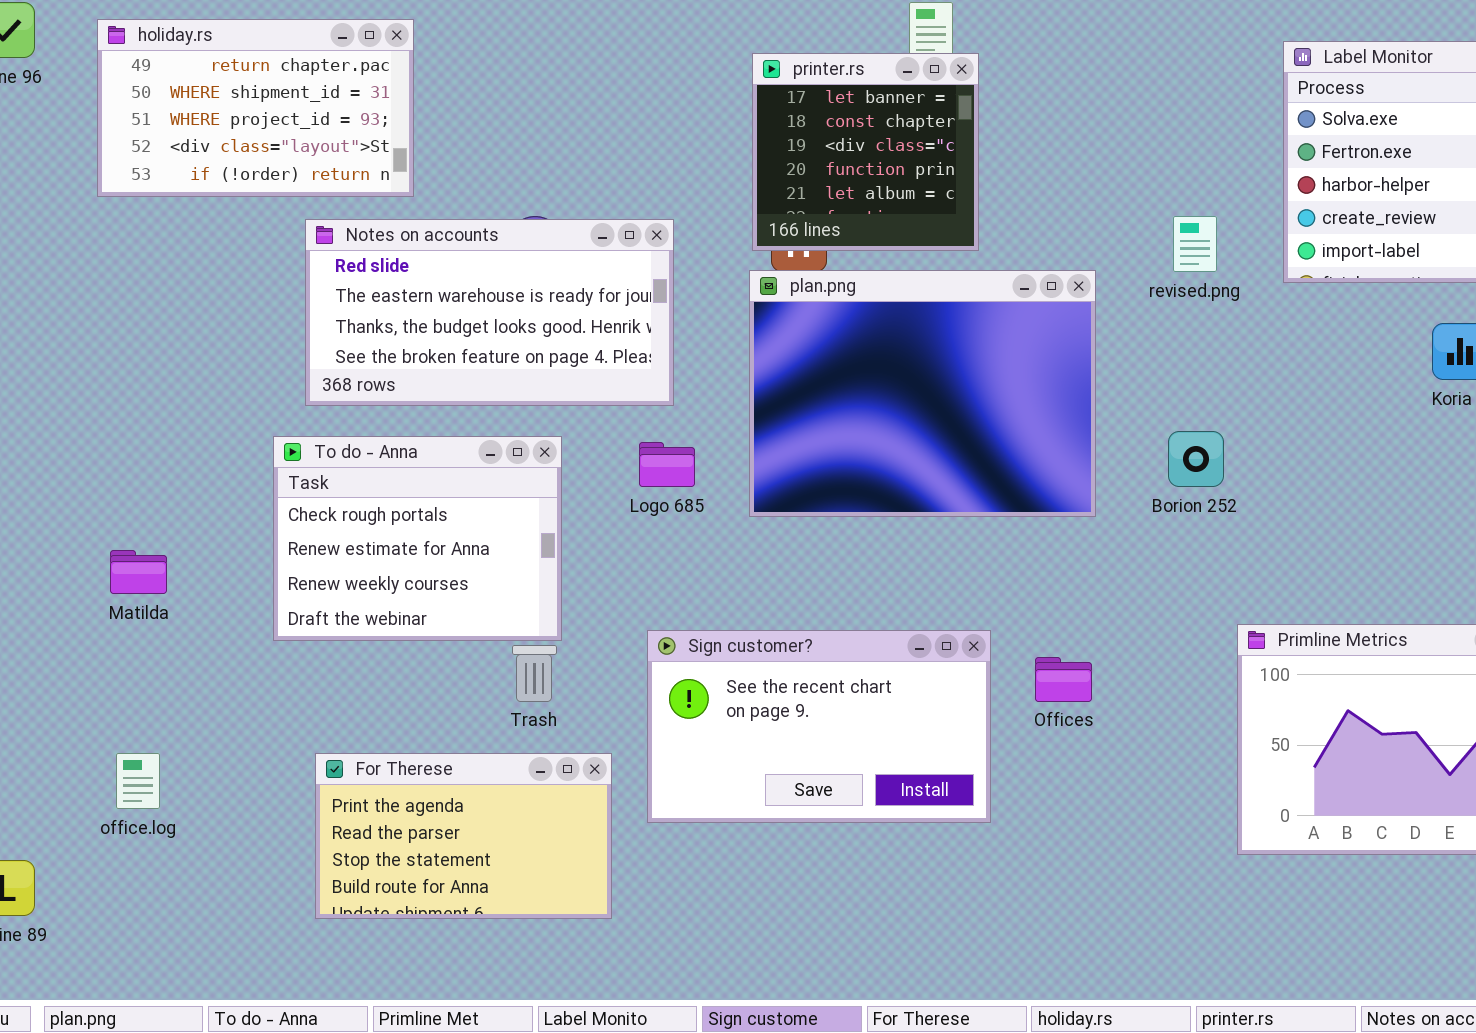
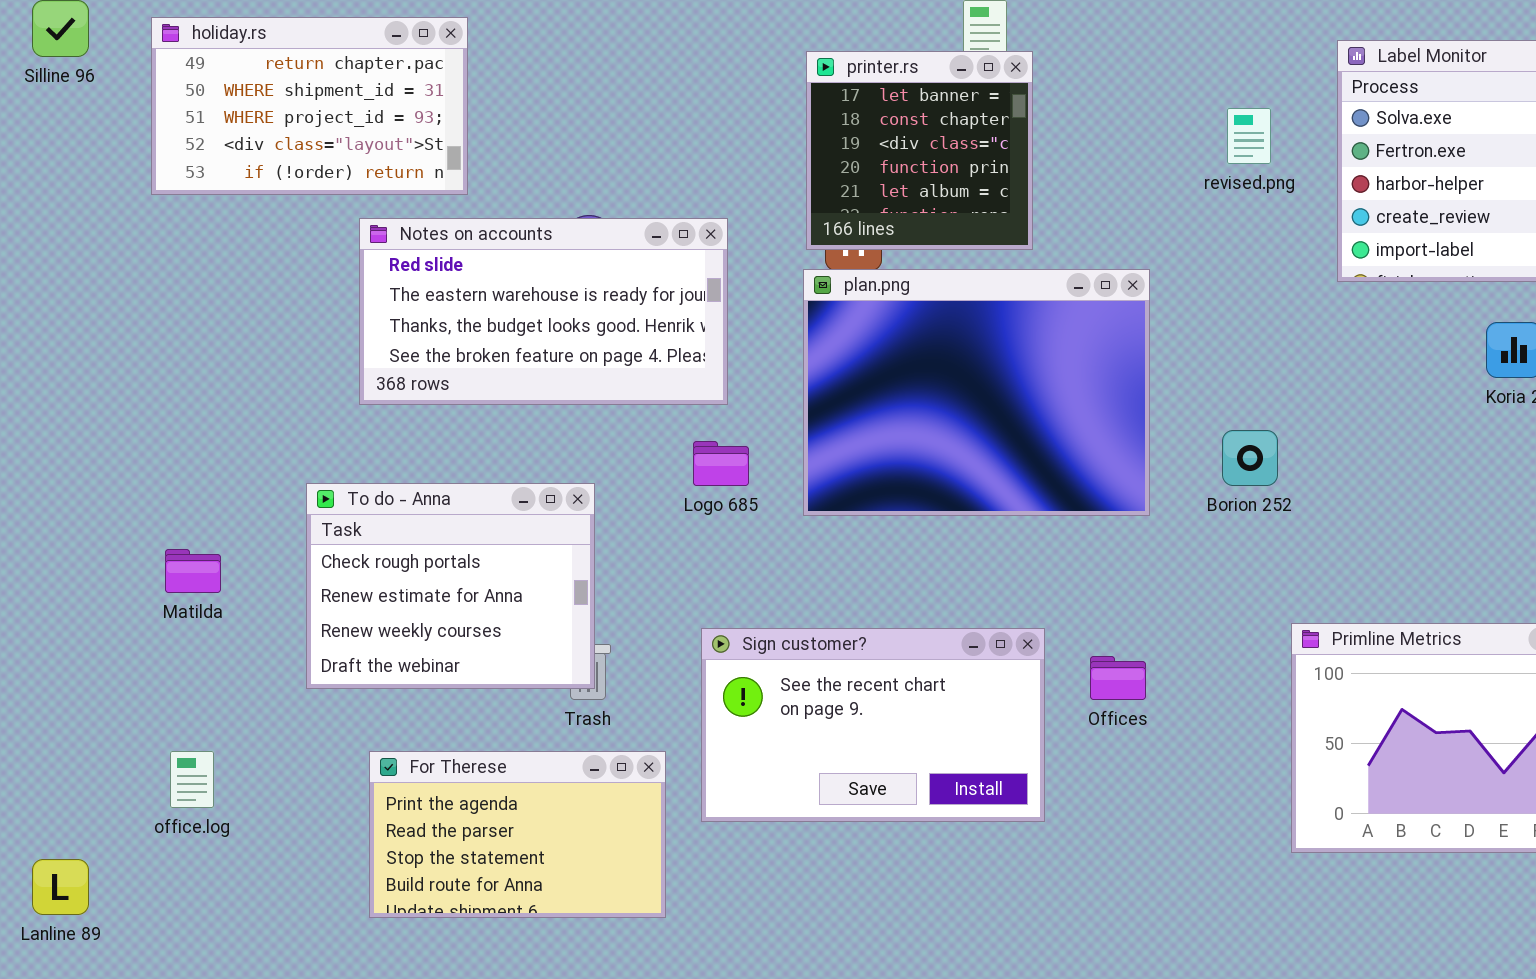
revised.png: [1173,216,1217,272] -> [1227,108,1271,164], moved
To do - Anna: [273,436,562,641] -> [306,483,595,689], moved

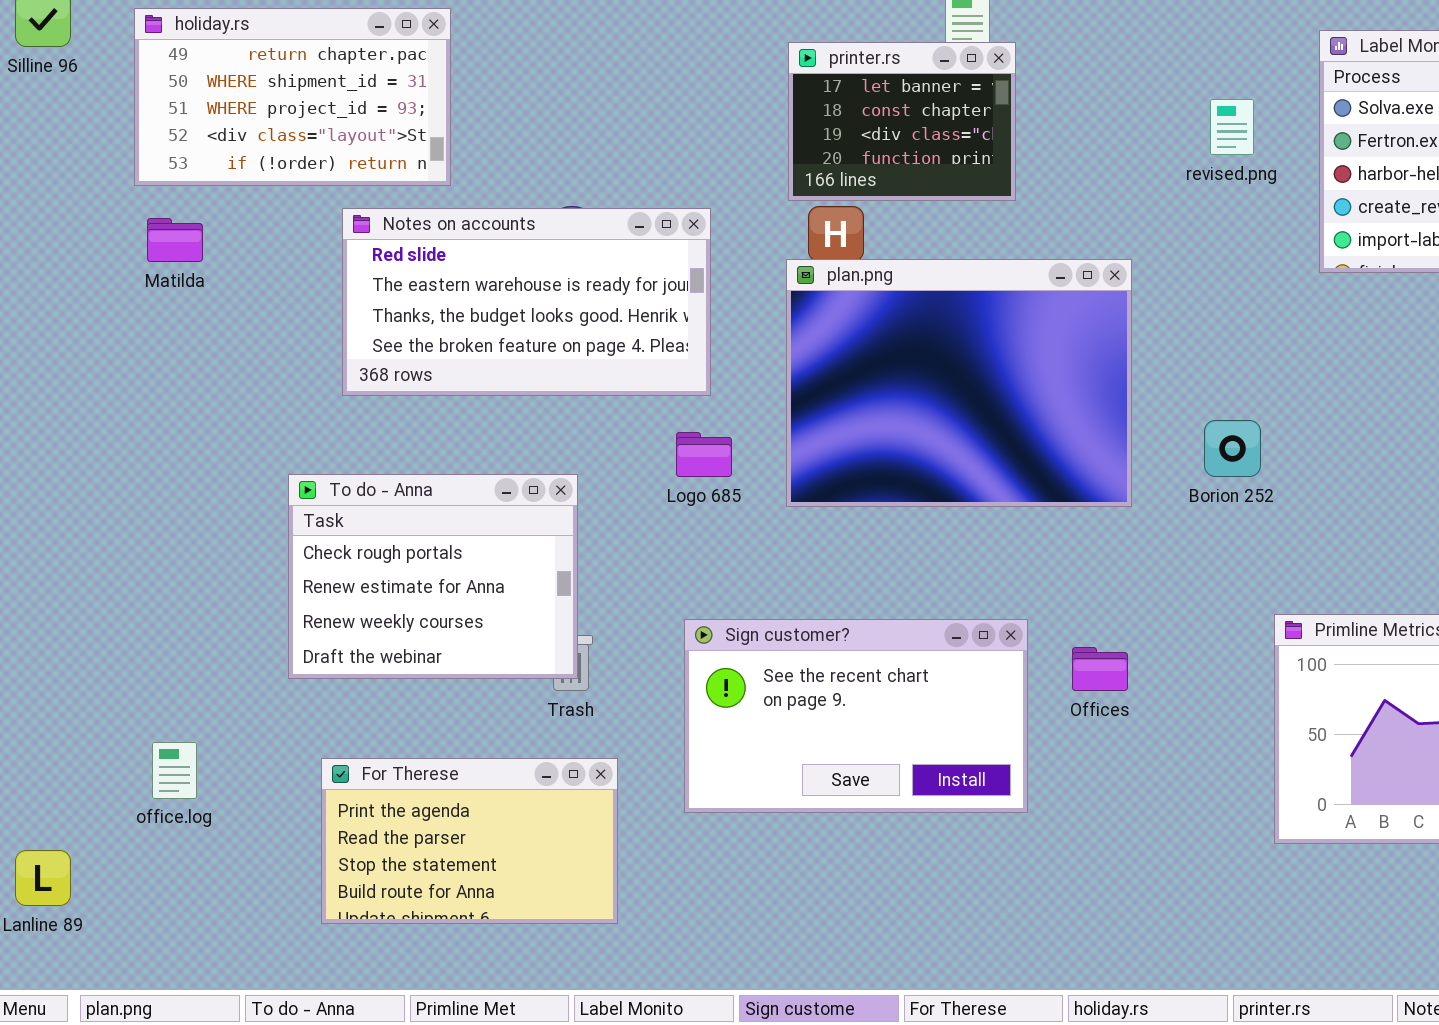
printer.rs: [806,51,1033,250] -> [788,42,1016,201], resized
Matilda: [165,549,221,593] -> [147,218,203,262], moved
For Therese: [369,751,666,918] -> [321,758,618,924], moved

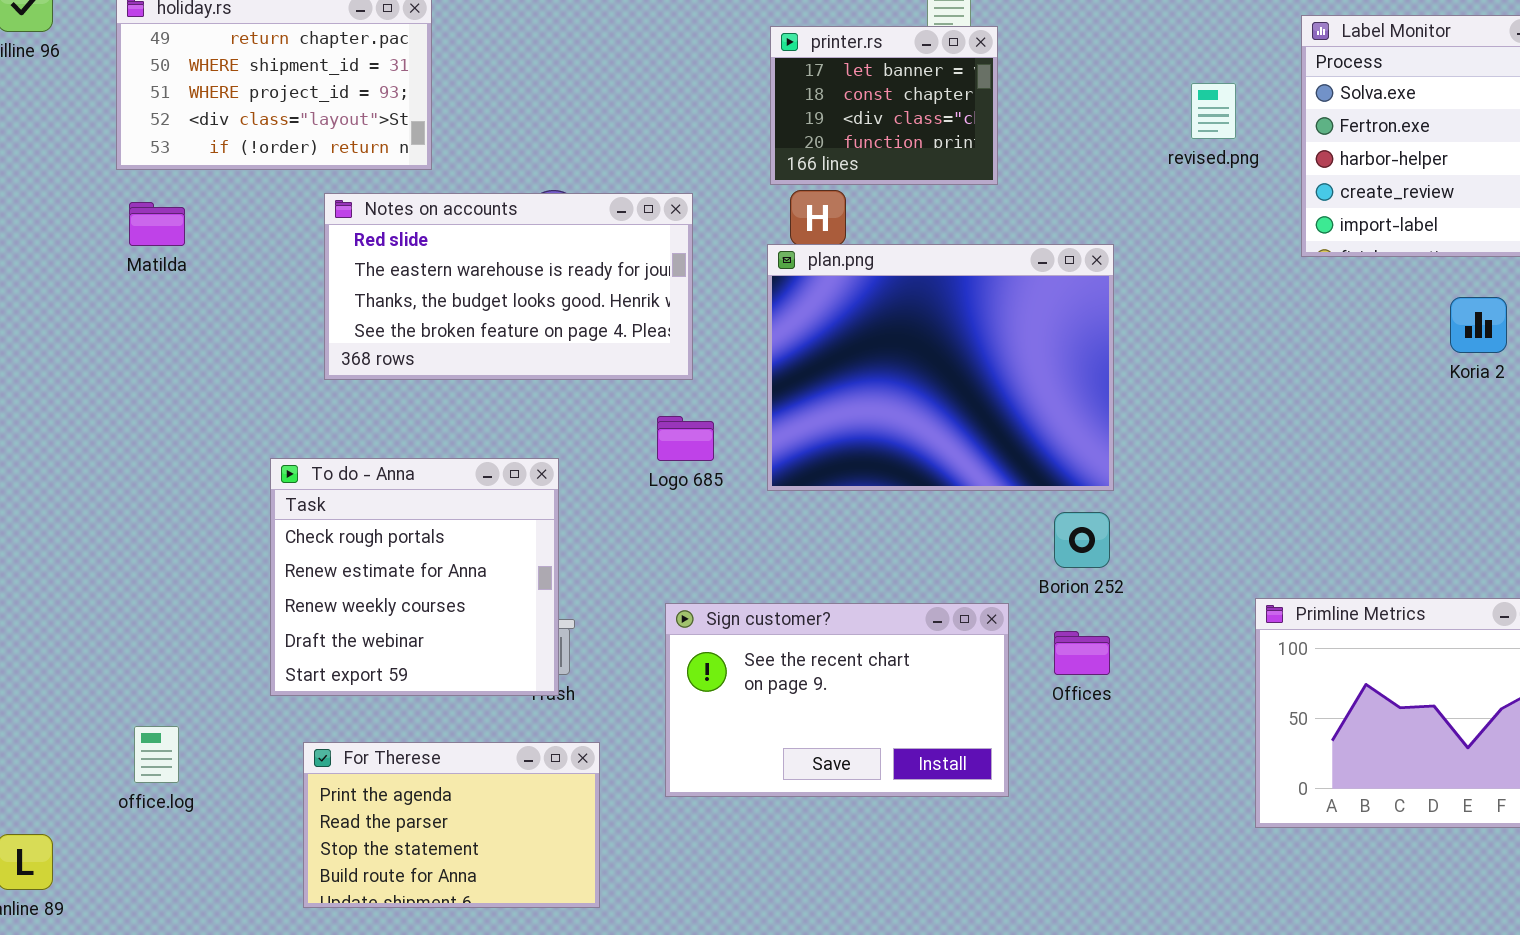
Borion 252: [1204,420,1261,477] -> [1054,512,1110,568], moved
To do - Anna: [288,474,578,679] -> [270,458,559,696], resized

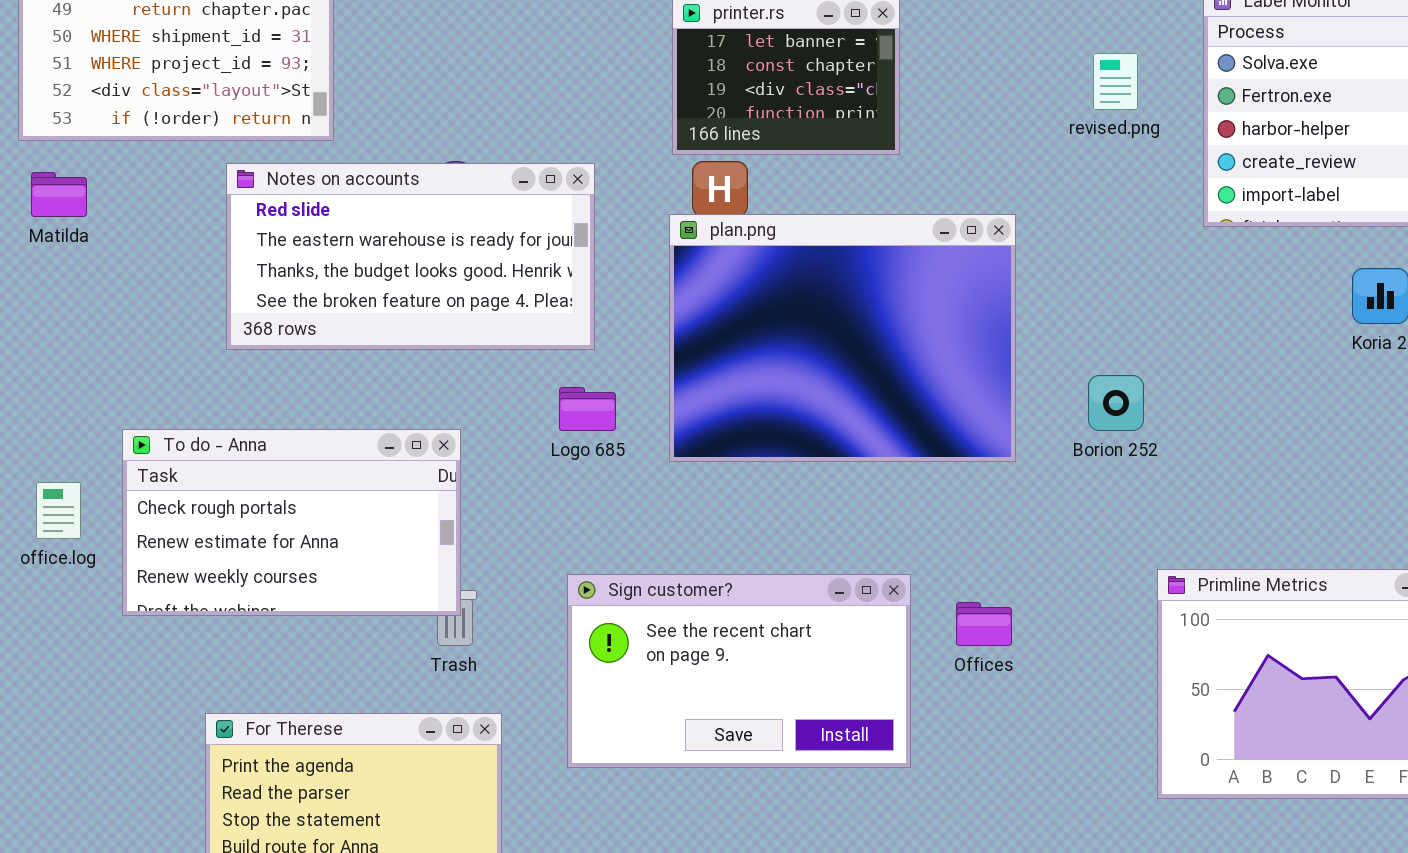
To do - Anna: [270,458,559,696] -> [122,429,461,616], resized
Borion 252: [1054,512,1110,568] -> [1088,375,1144,431], moved
office.log: [134,726,179,783] -> [36,482,81,539], moved

